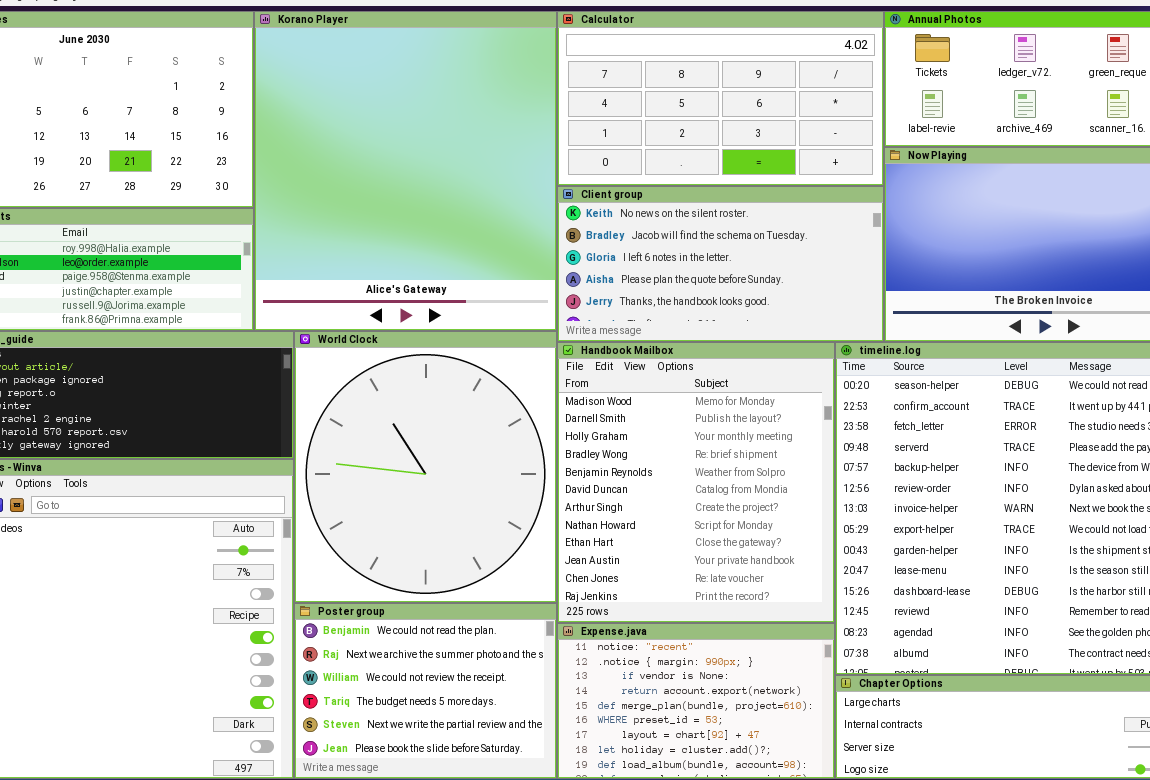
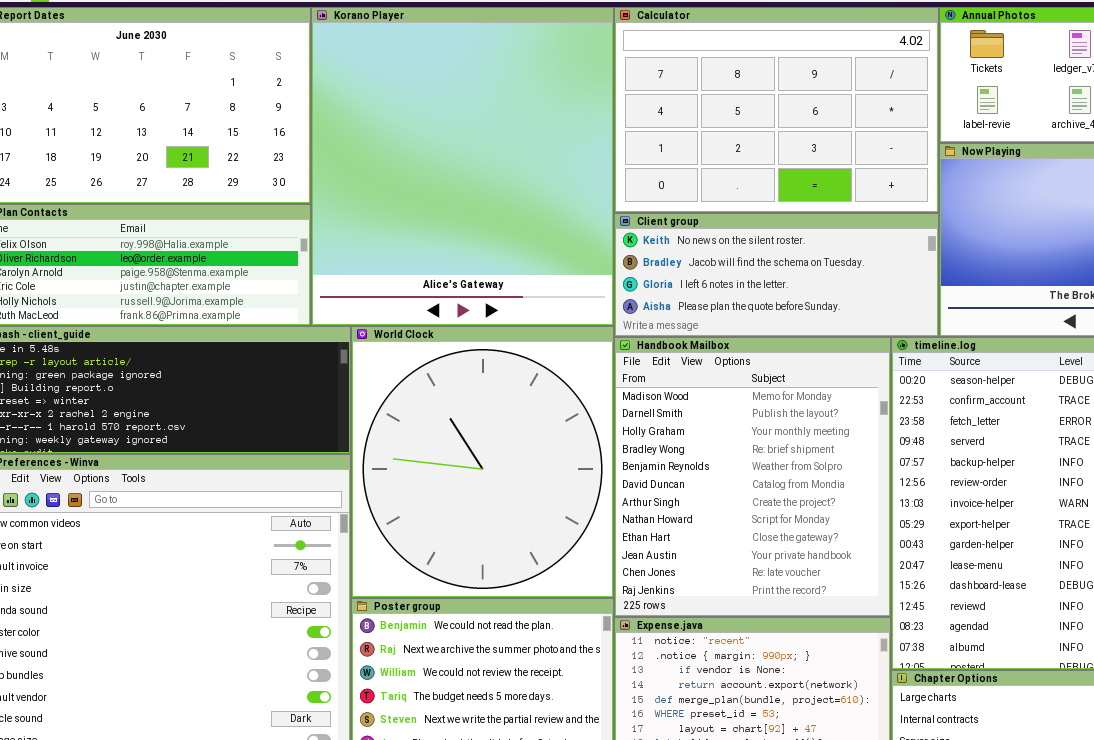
Calculator: [557,11,884,186] -> [614,7,939,213], resized
Client group: [557,186,884,342] -> [614,213,939,337], resized

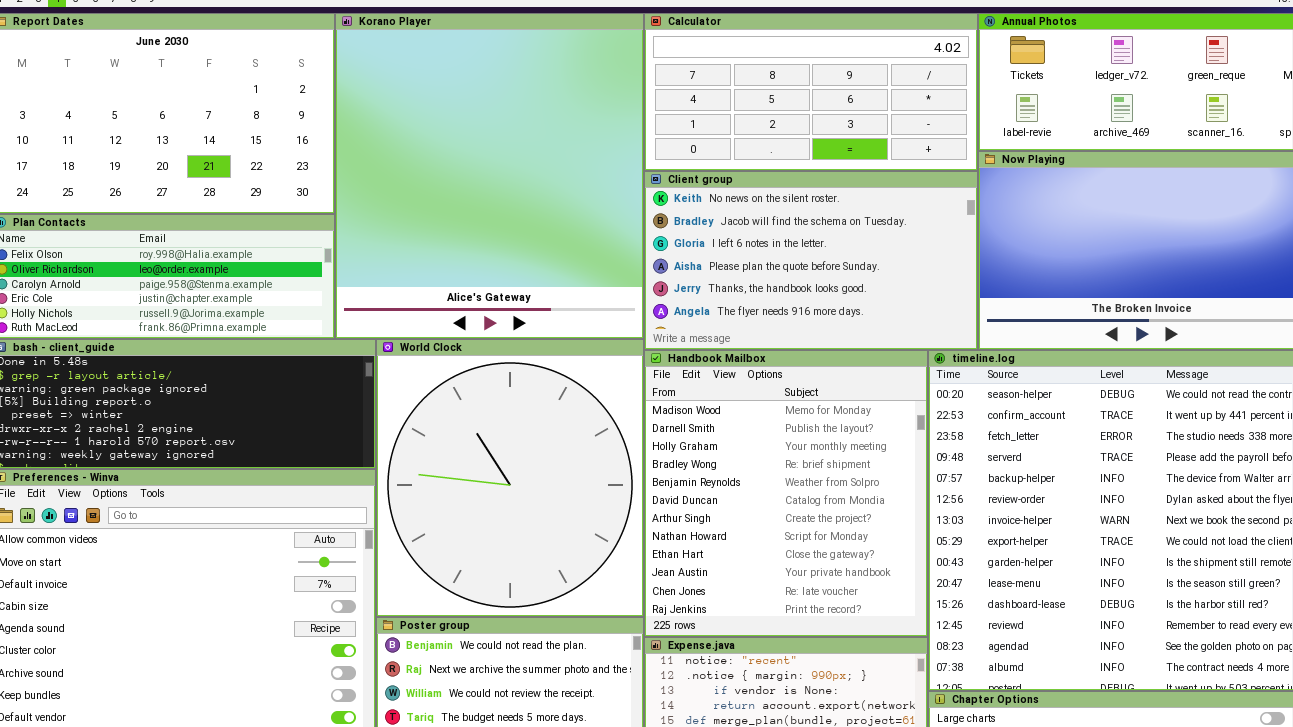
Calculator: [614,7,939,213] -> [644,13,978,171], resized
Client group: [614,213,939,337] -> [644,171,978,350], resized

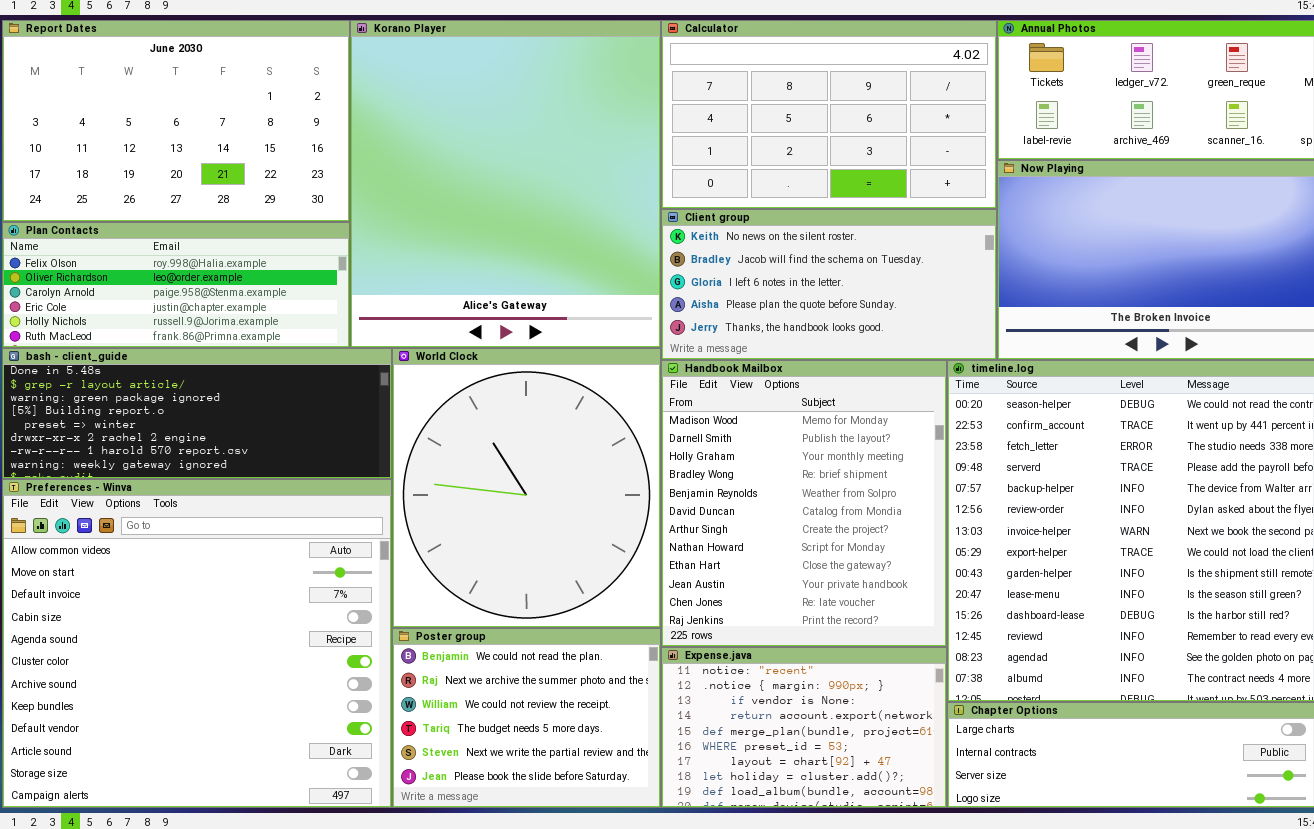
Calculator: [644,13,978,171] -> [661,20,997,209], resized
Client group: [644,171,978,350] -> [661,209,997,360], resized

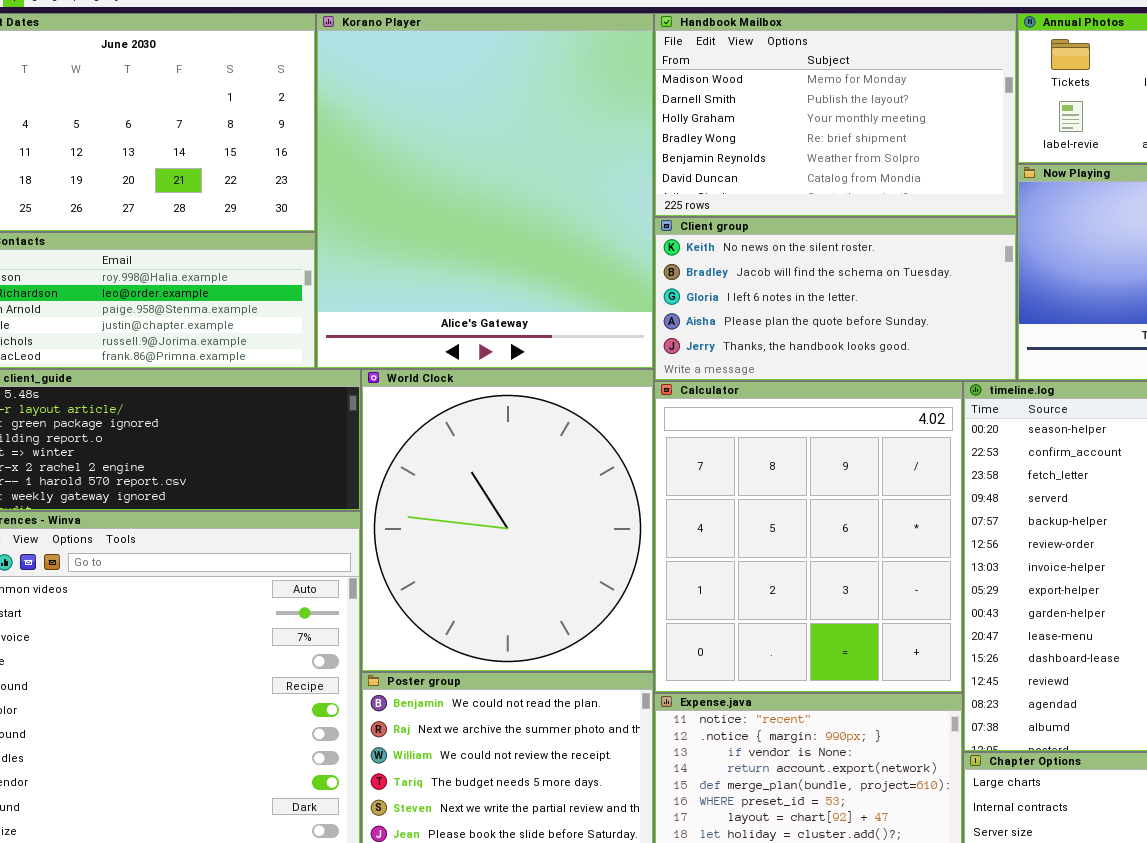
Calculator: [661,20,997,209] -> [654,381,963,693], moved, resized
Handbook Mailbox: [661,360,947,647] -> [654,13,1017,217], moved, resized

